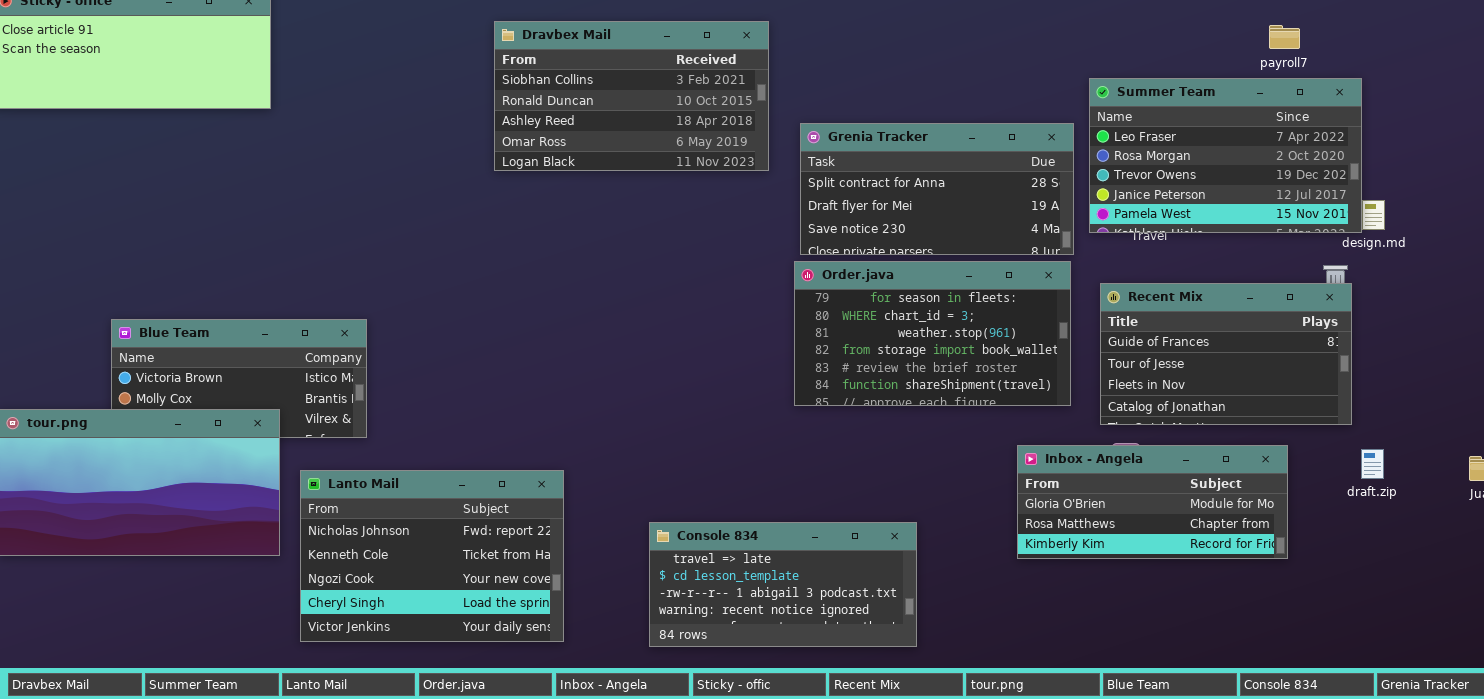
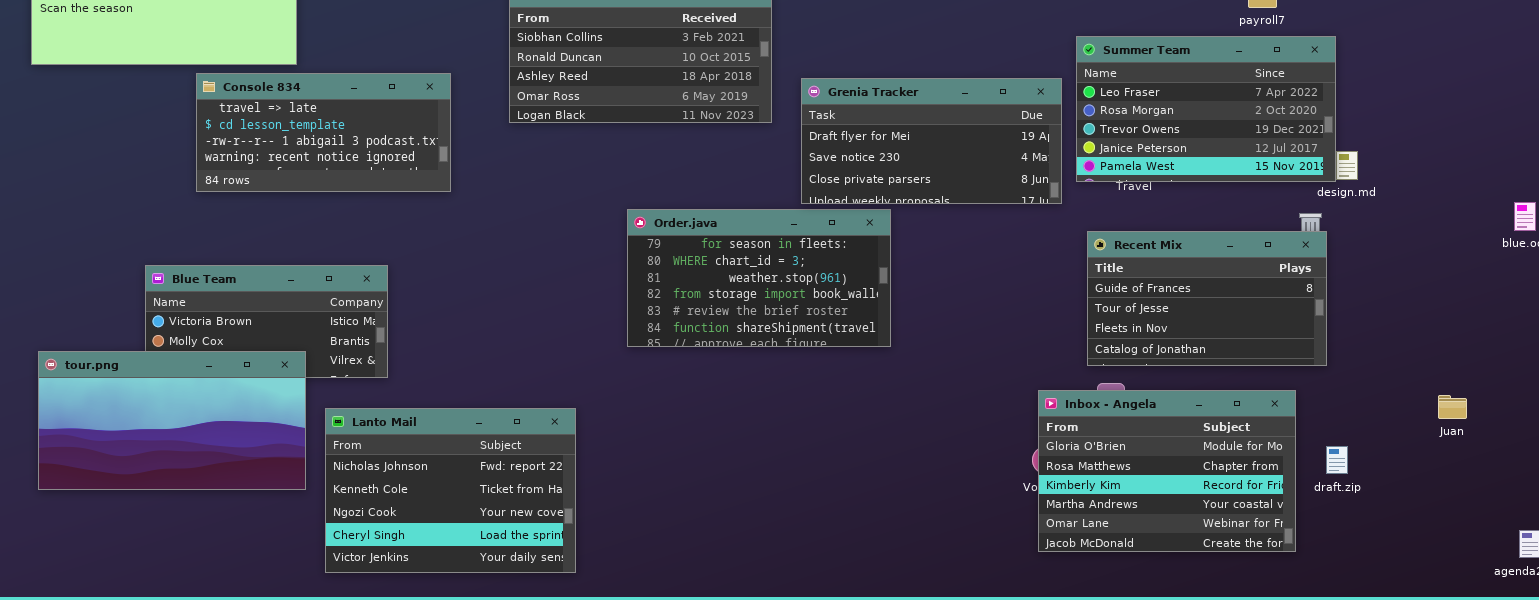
Grenia Tracker: [800,123,1074,255] -> [801,78,1062,204], scrolled down 1 row
Order.java: [794,261,1071,406] -> [627,209,891,347], moved
Inbox - Angela: [1017,445,1288,559] -> [1038,390,1296,552], moved, resized
draft.zip: [1361,449,1384,479] -> [1326,446,1348,474], moved
Console 834: [649,522,917,647] -> [196,73,451,192], moved

